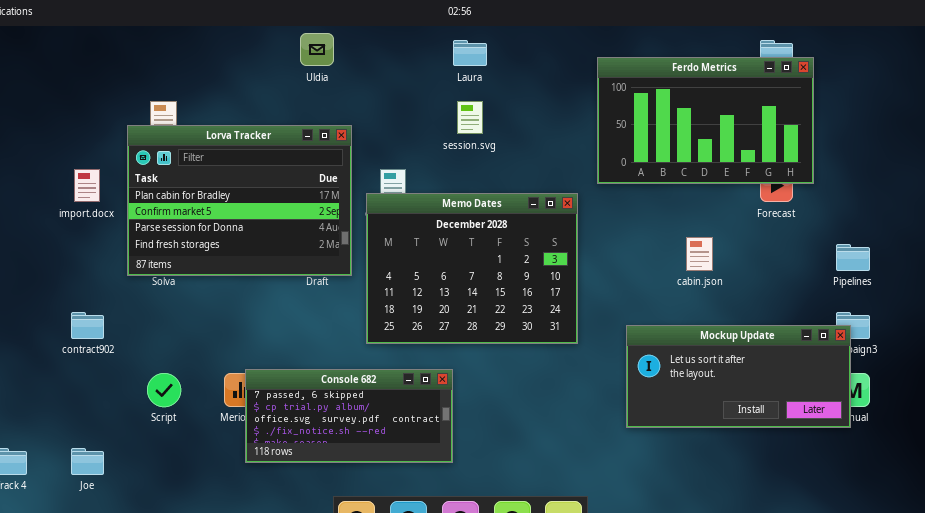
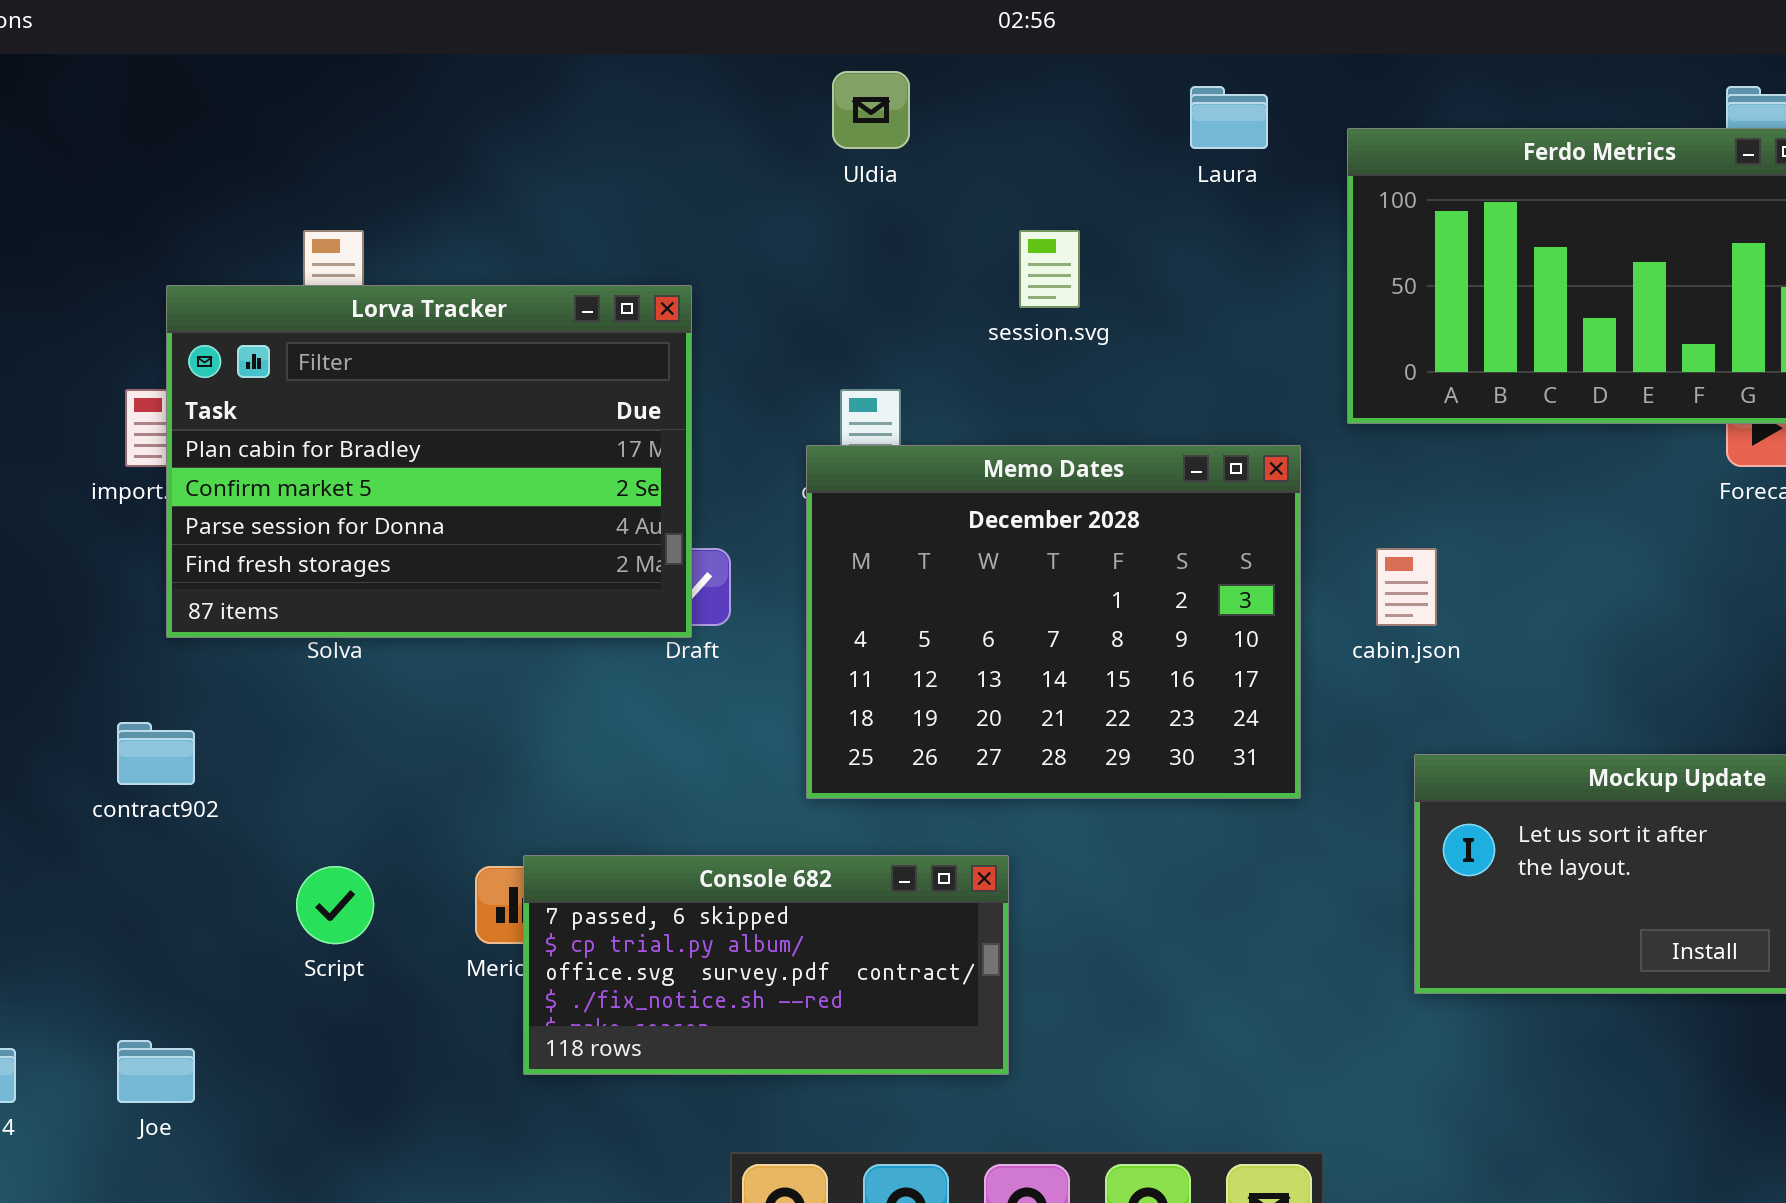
Uldia: [300,33,334,66] -> [832,71,910,149], moved
Laura: [453,40,487,66] -> [1190,86,1268,149], moved
Lorva Tracker: [127,125,352,276] -> [166,285,692,638], moved
cabin.json: [686,237,713,271] -> [1376,548,1437,626], moved

